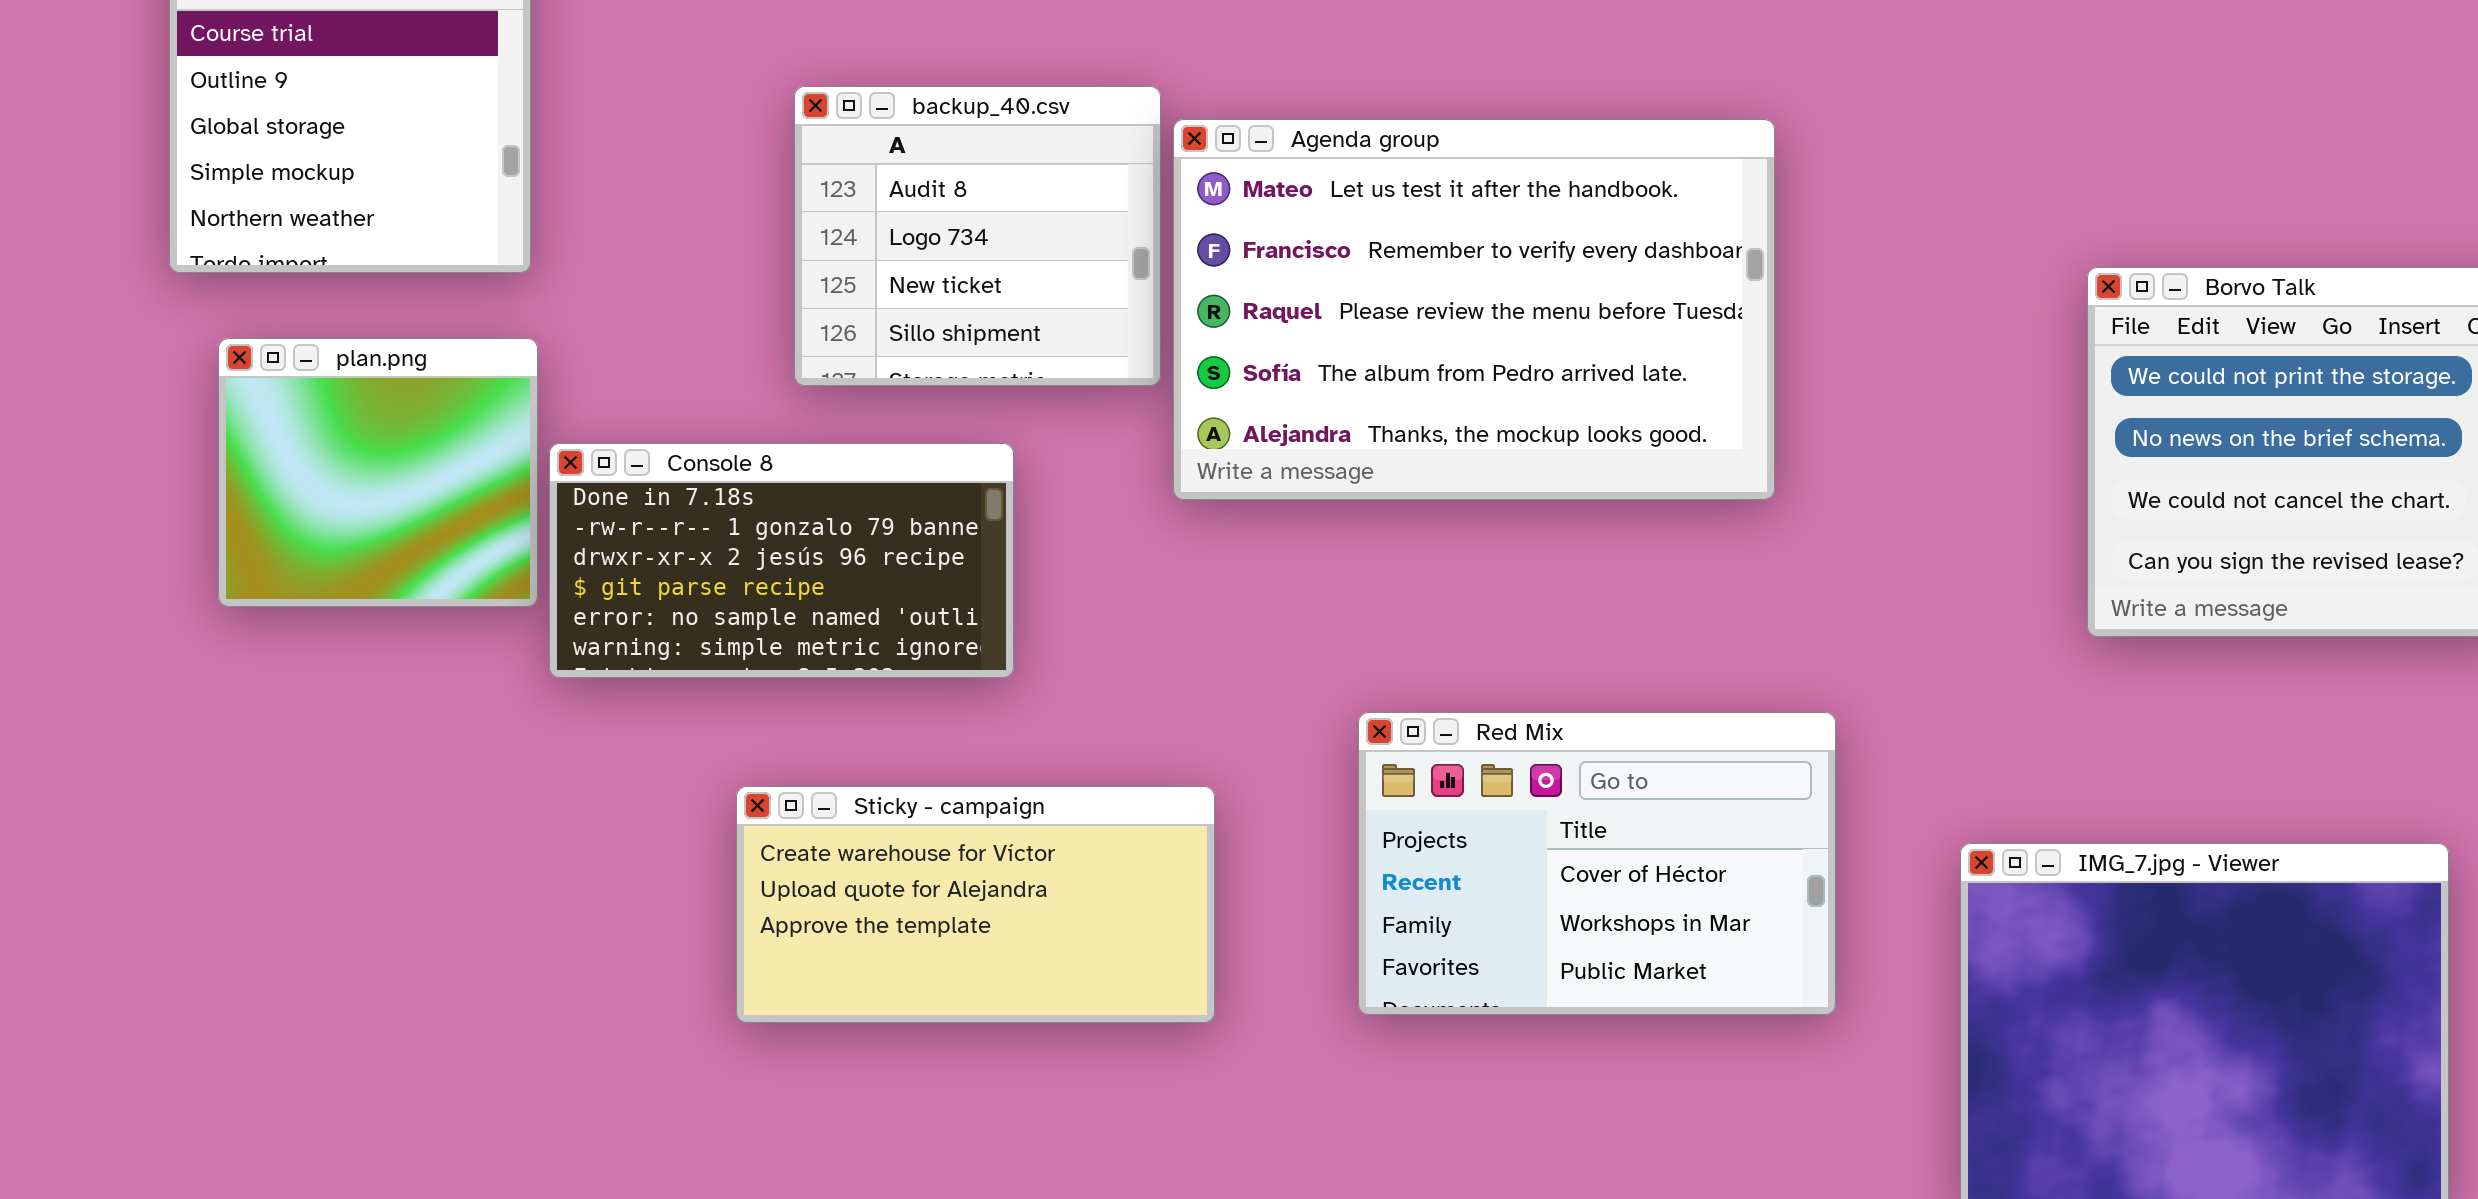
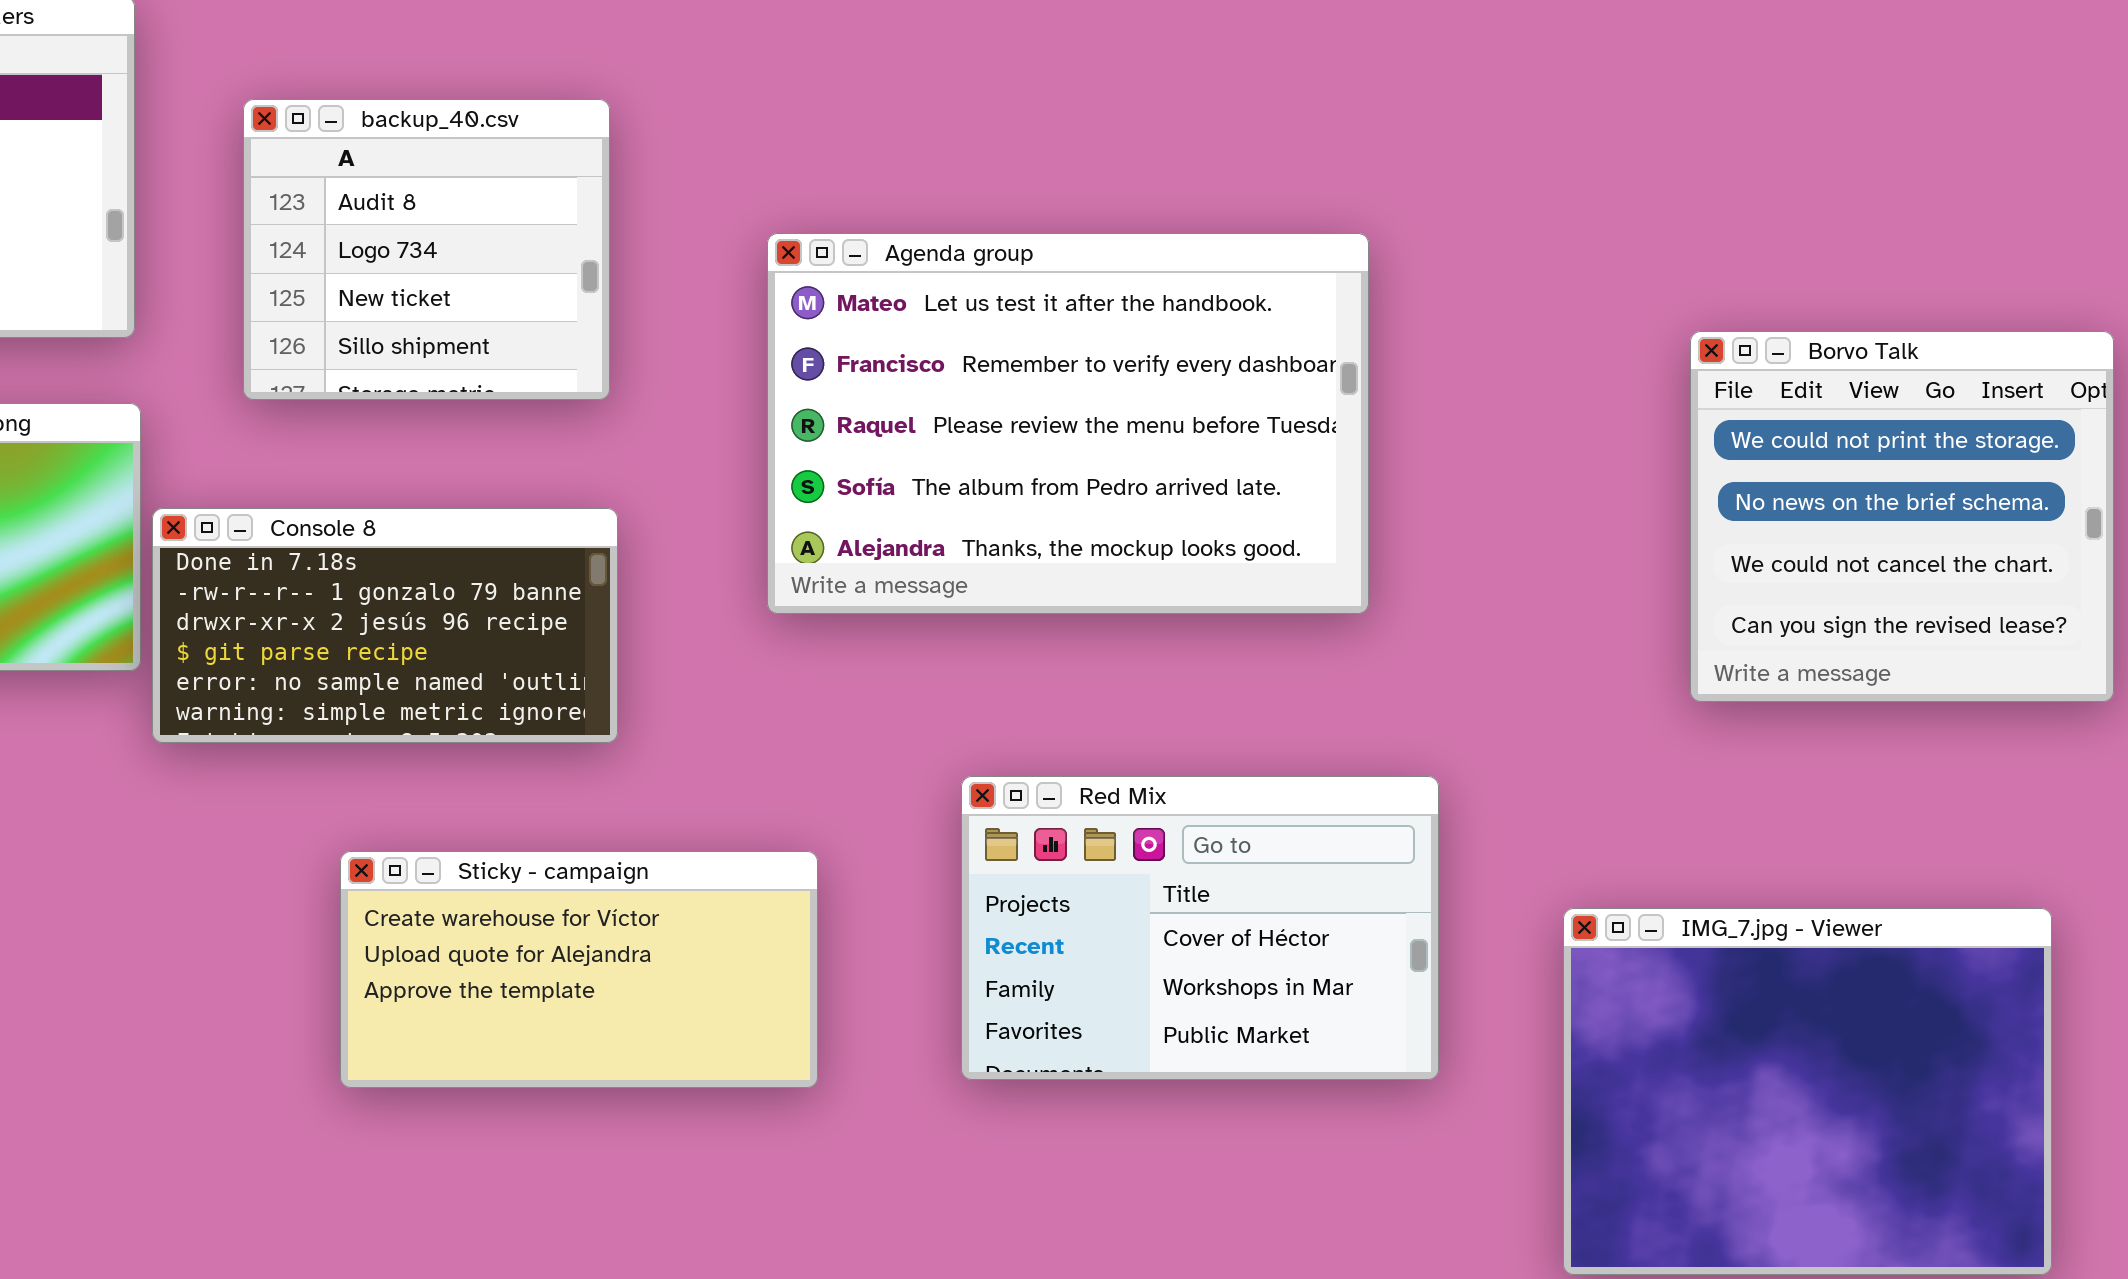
backup_40.csv: [794,86,1161,386] -> [243,99,610,400], moved
Agenda group: [1173,119,1775,500] -> [767,233,1369,614], moved

